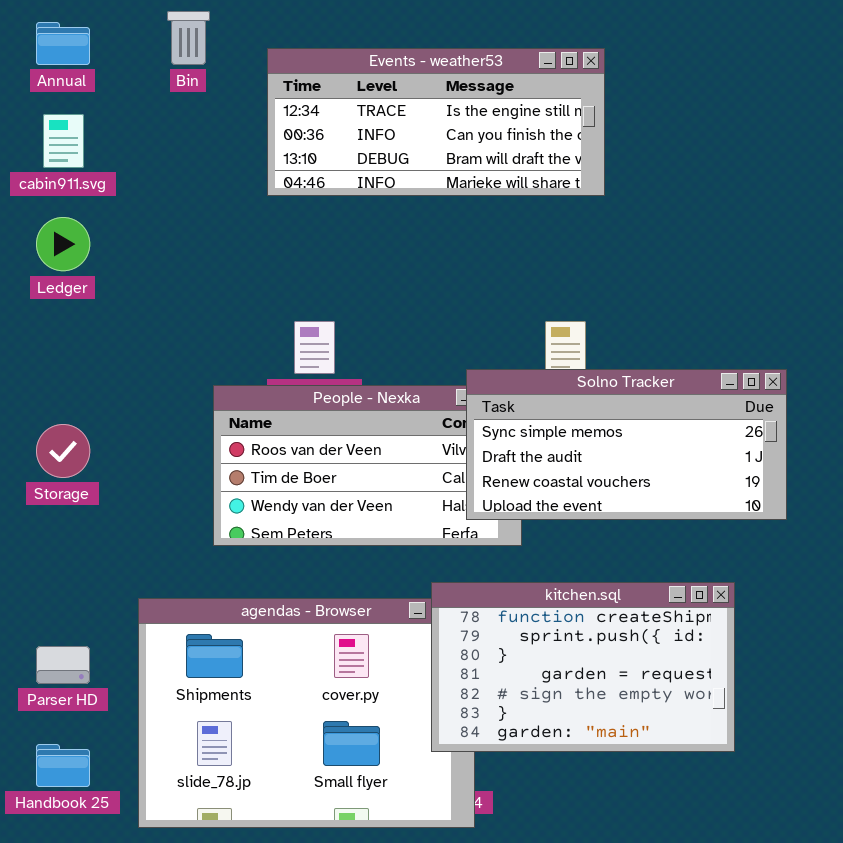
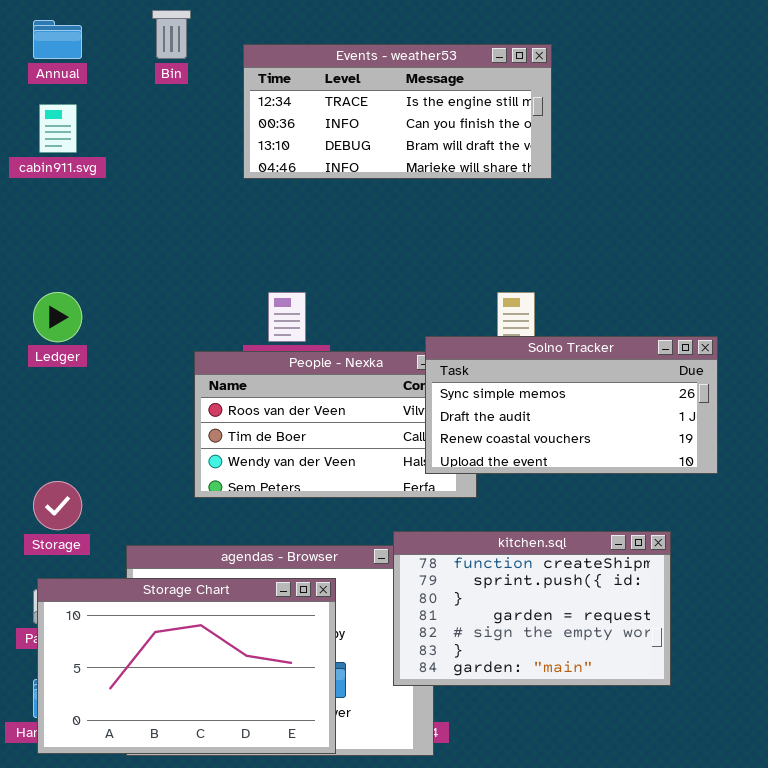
Ledger: [36,217,90,271] -> [33,292,82,342], moved
Storage: [36,424,90,478] -> [33,481,82,530], moved
Storage Chart: none -> [37,578,336,754], opened

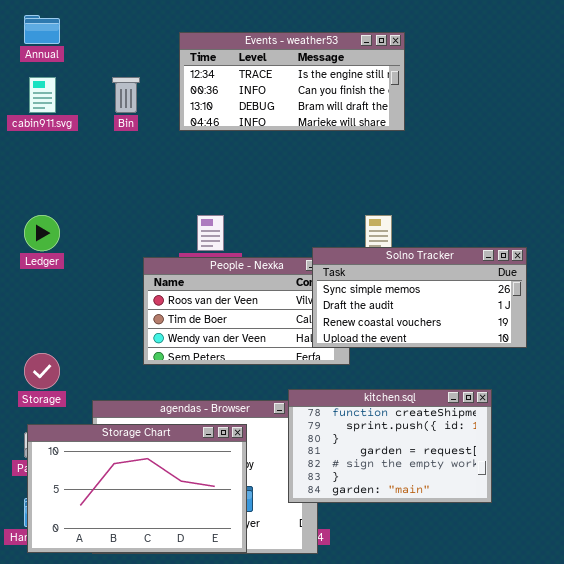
Bin: [152,10,191,59] -> [112,77,140,113], moved

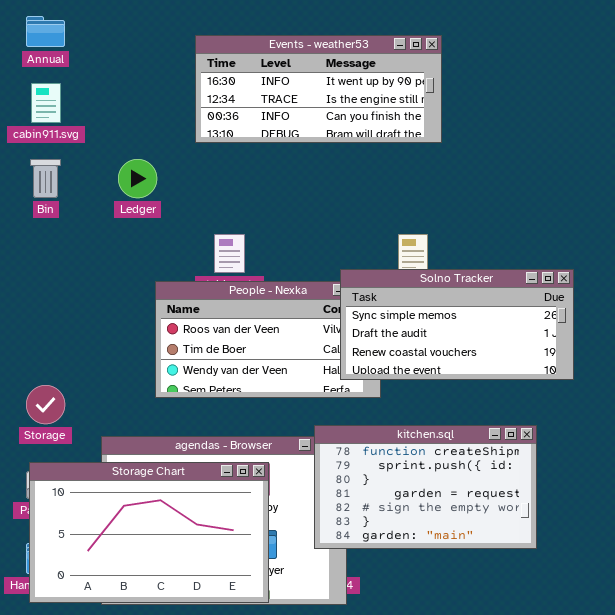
Events - weather53: [179,32,405,131] -> [195,35,442,143], scrolled up 1 row
Bin: [112,77,140,113] -> [30,159,61,198], moved
Ledger: [24,215,60,251] -> [118,159,157,198], moved

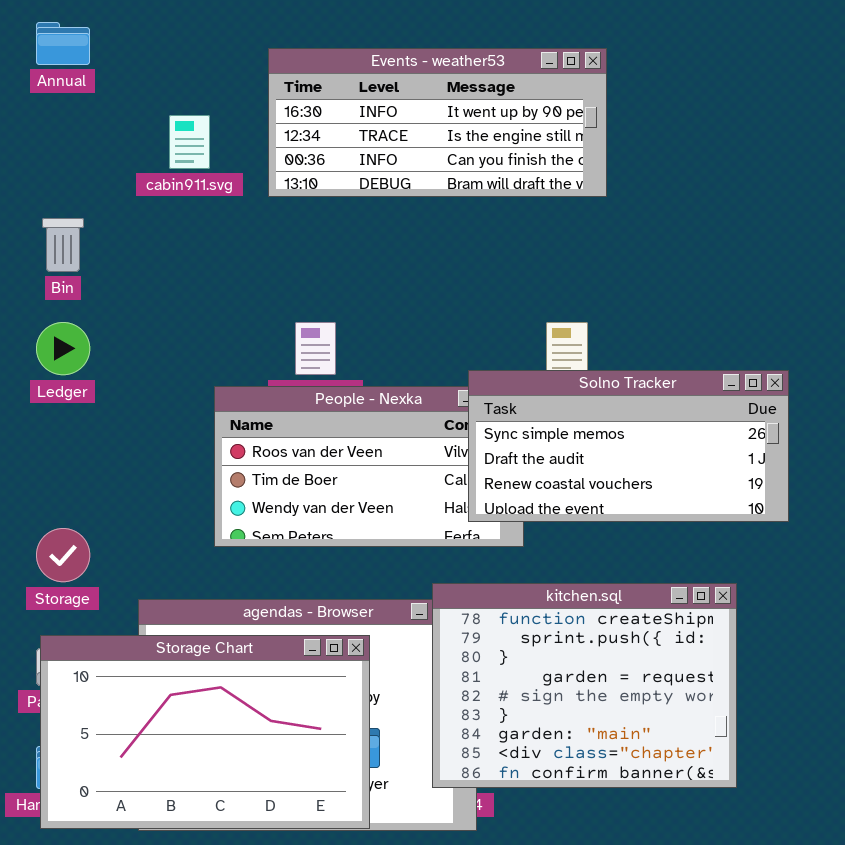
cabin911.svg: [31,83,61,123] -> [169,115,210,169], moved
Ledger: [118,159,157,198] -> [36,322,90,375], moved
kitchen.sql: [314,425,537,549] -> [432,583,737,788], resized

